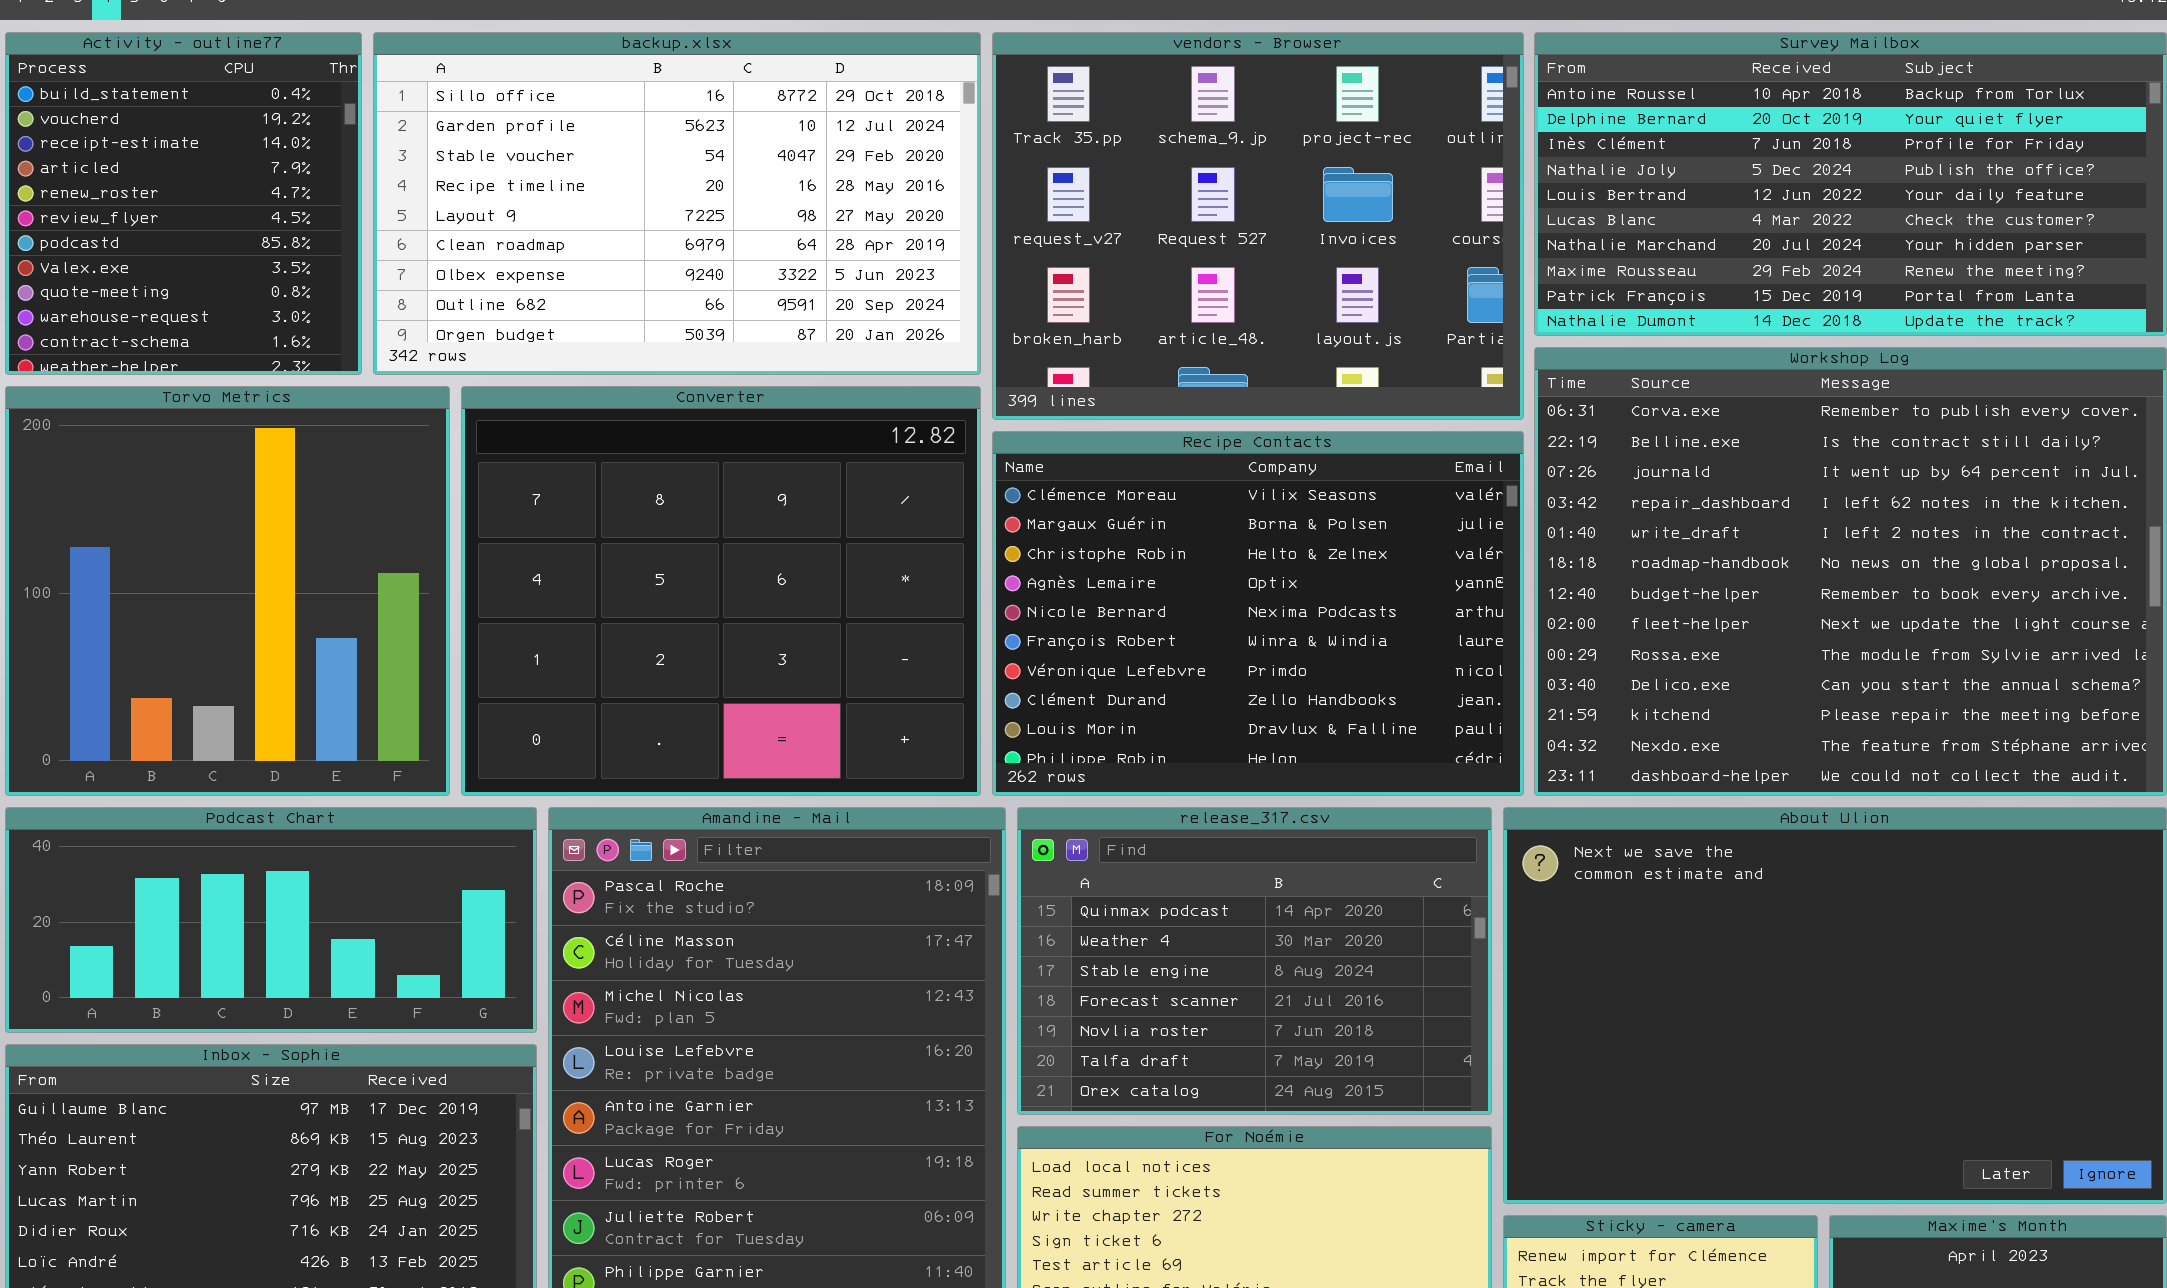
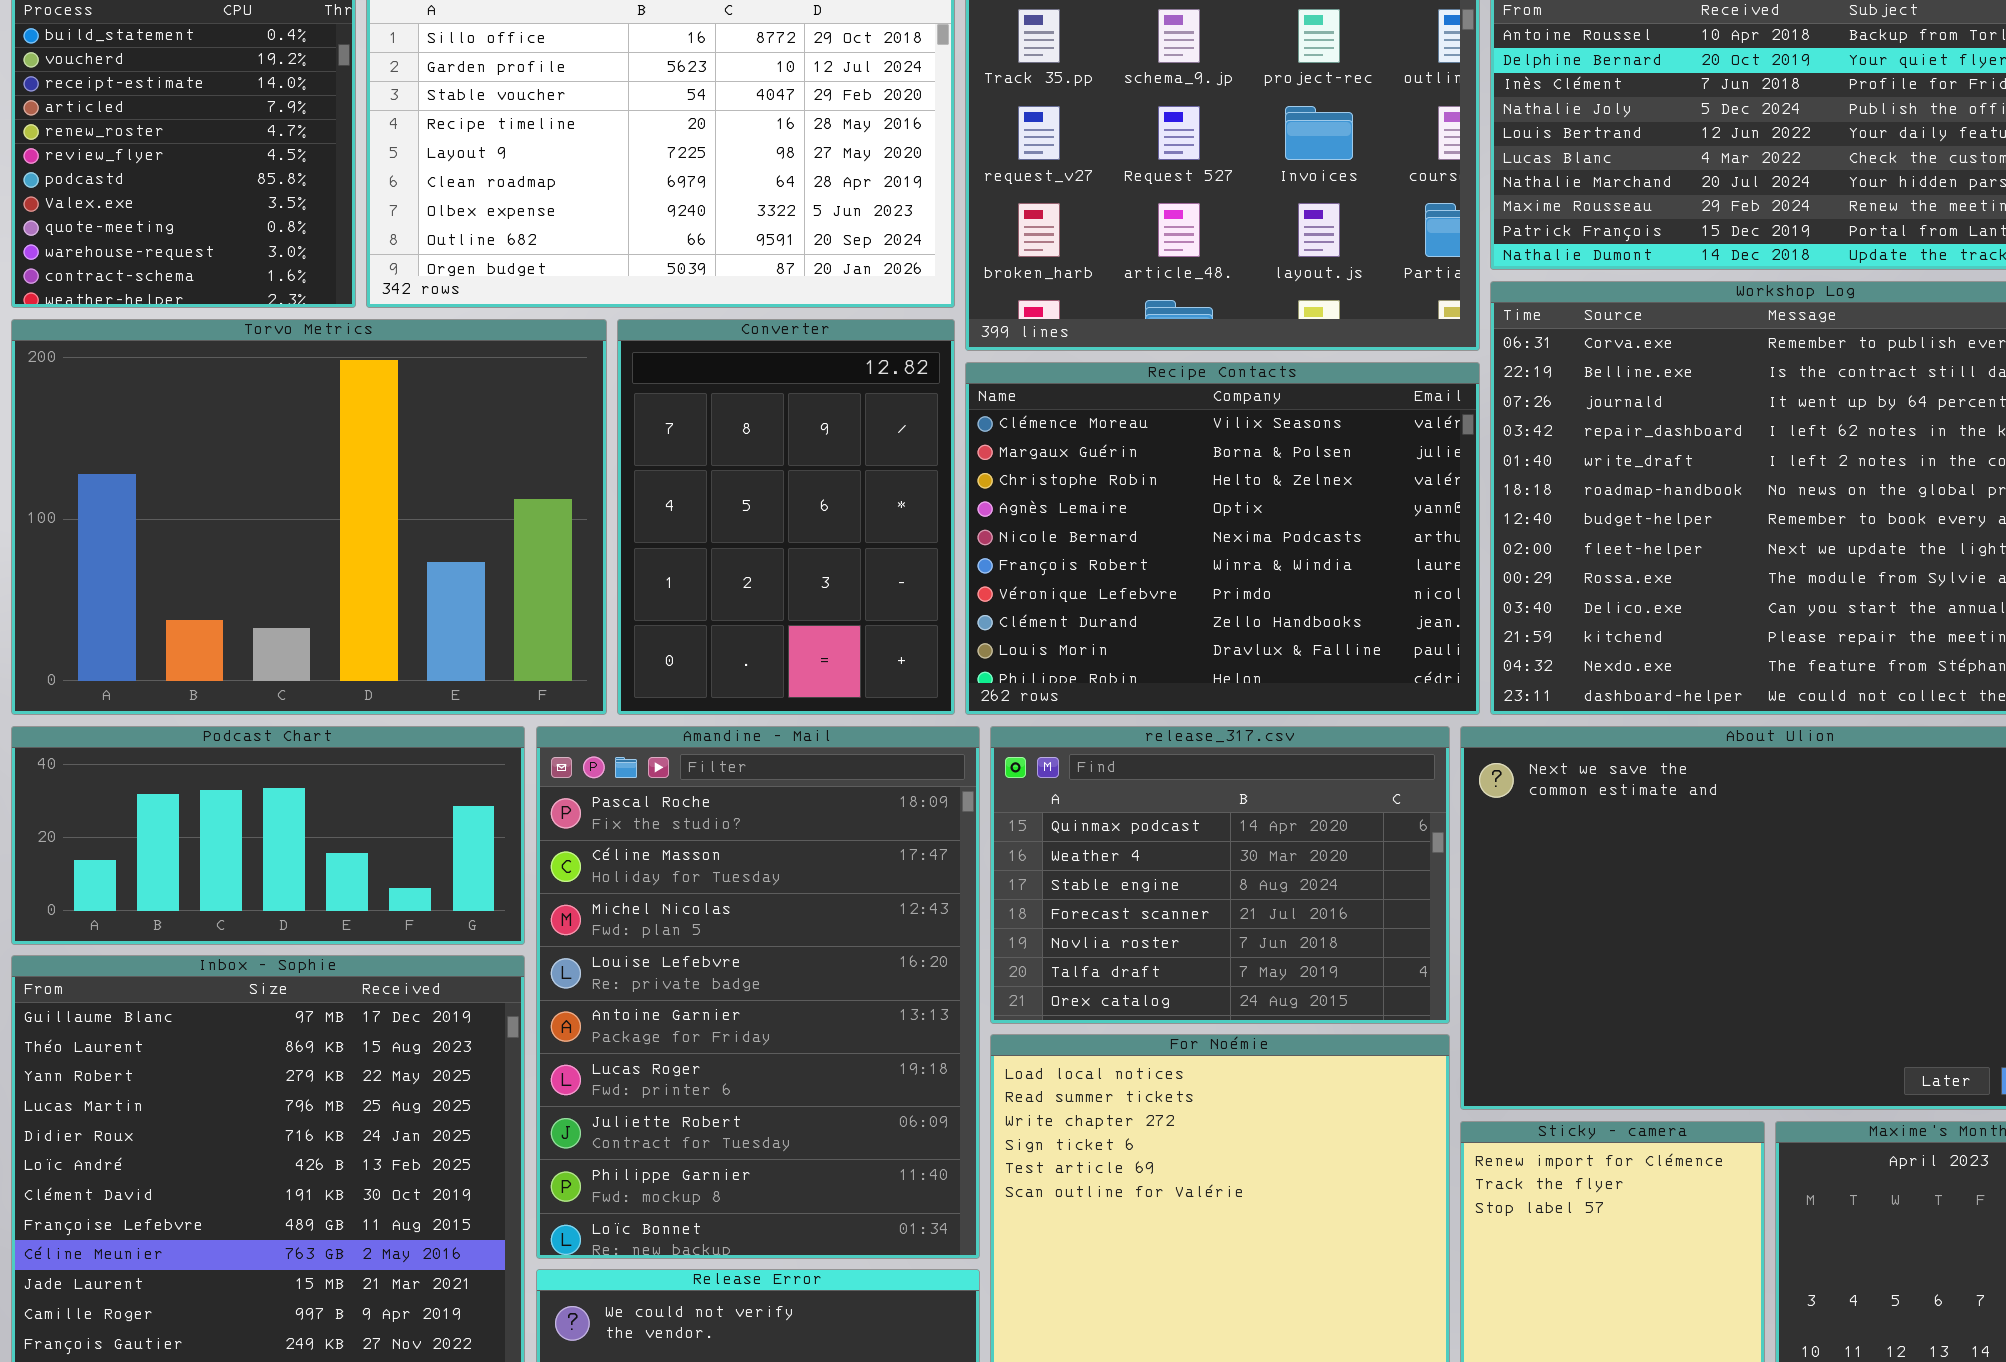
Torvo Metrics: [5,386,450,796] -> [11,319,607,715], resized
Converter: [461,386,981,796] -> [617,319,955,715], resized

